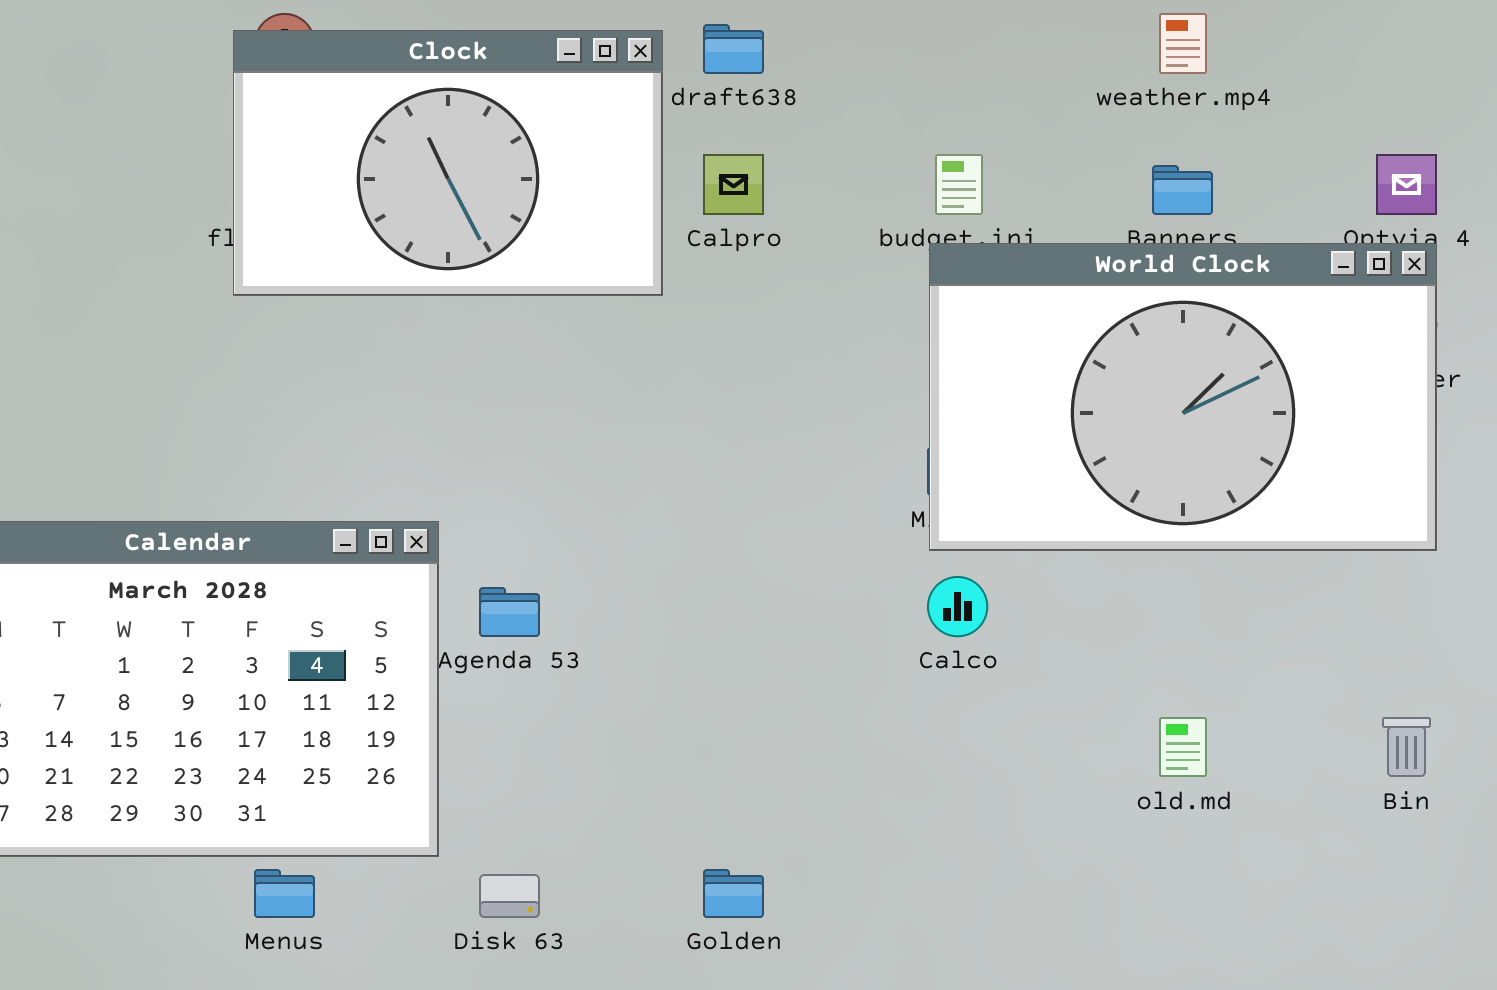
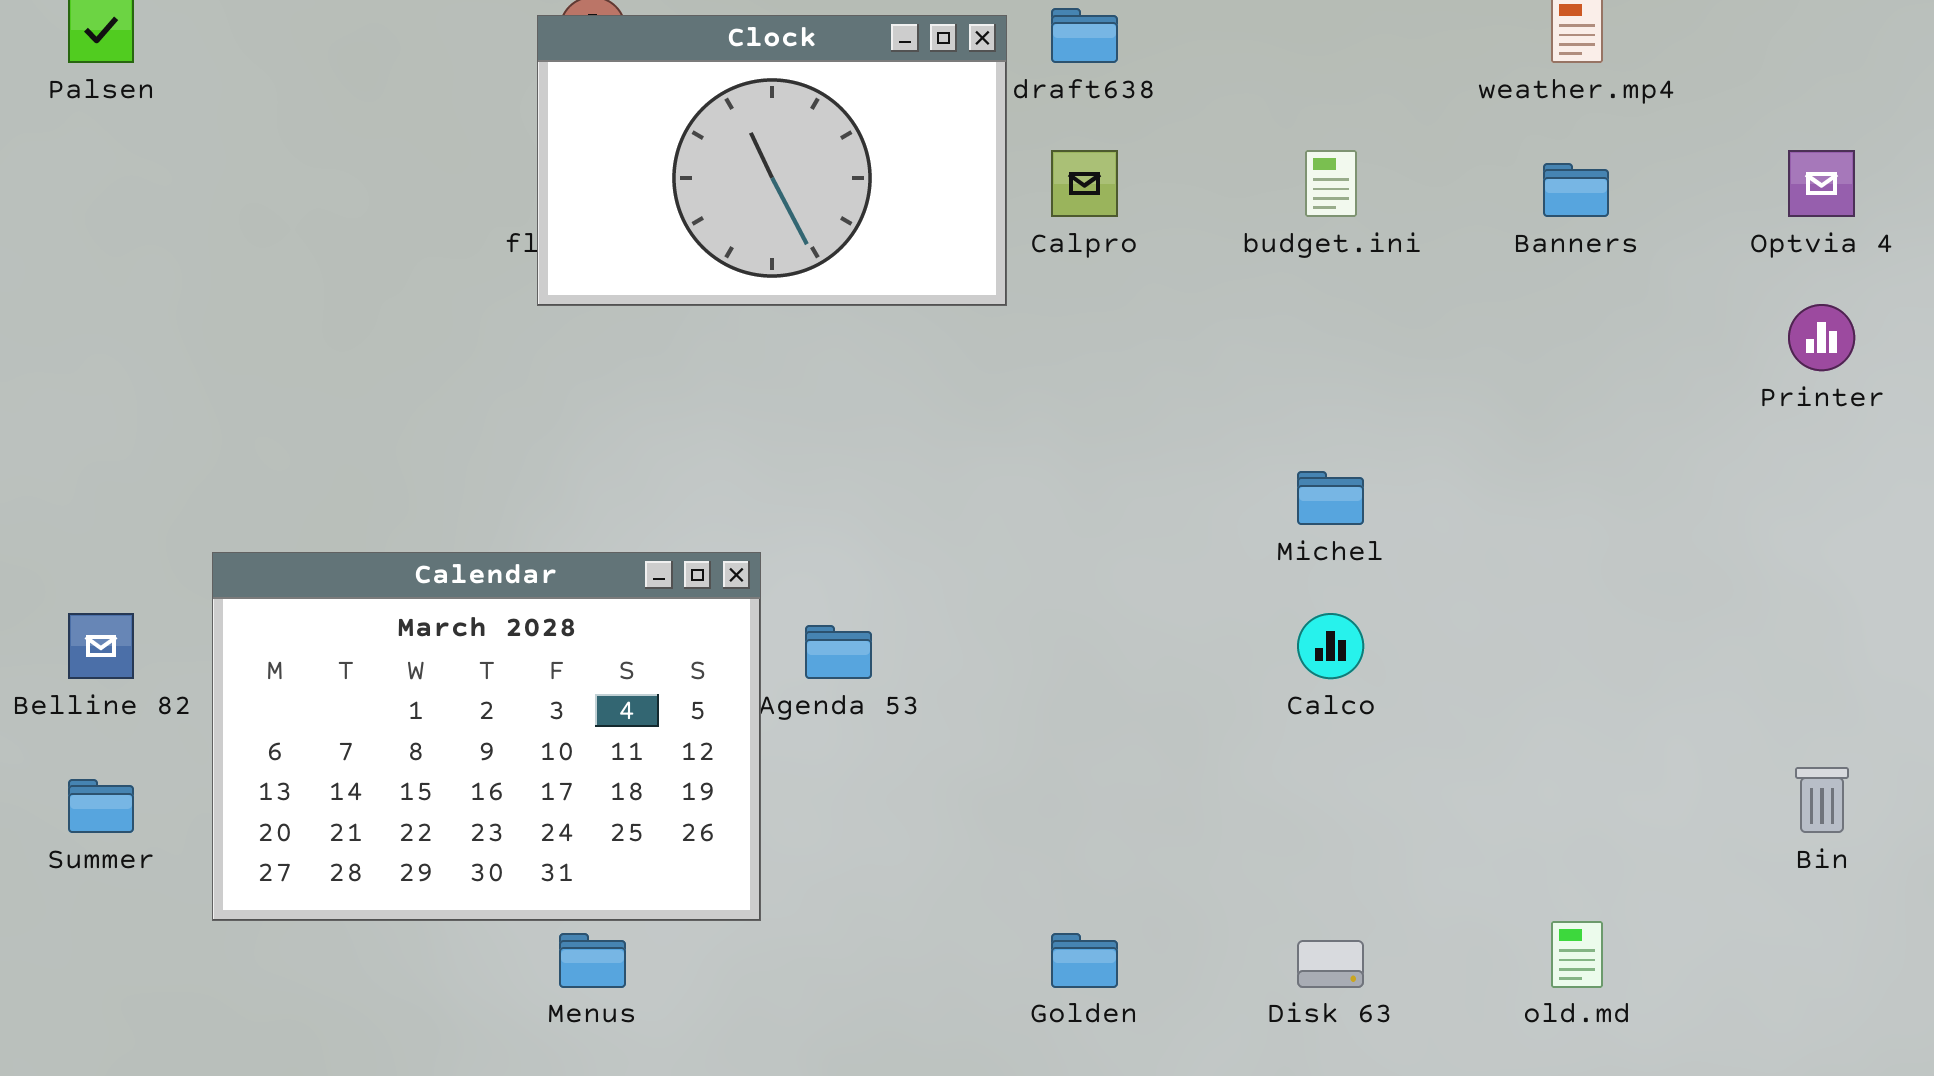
World Clock: [929,243,1437,551] -> none, closed
old.md: [1159,717,1207,777] -> [1551,921,1603,988], moved
Disk 63: [479,874,540,918] -> [1297,940,1364,988], moved

